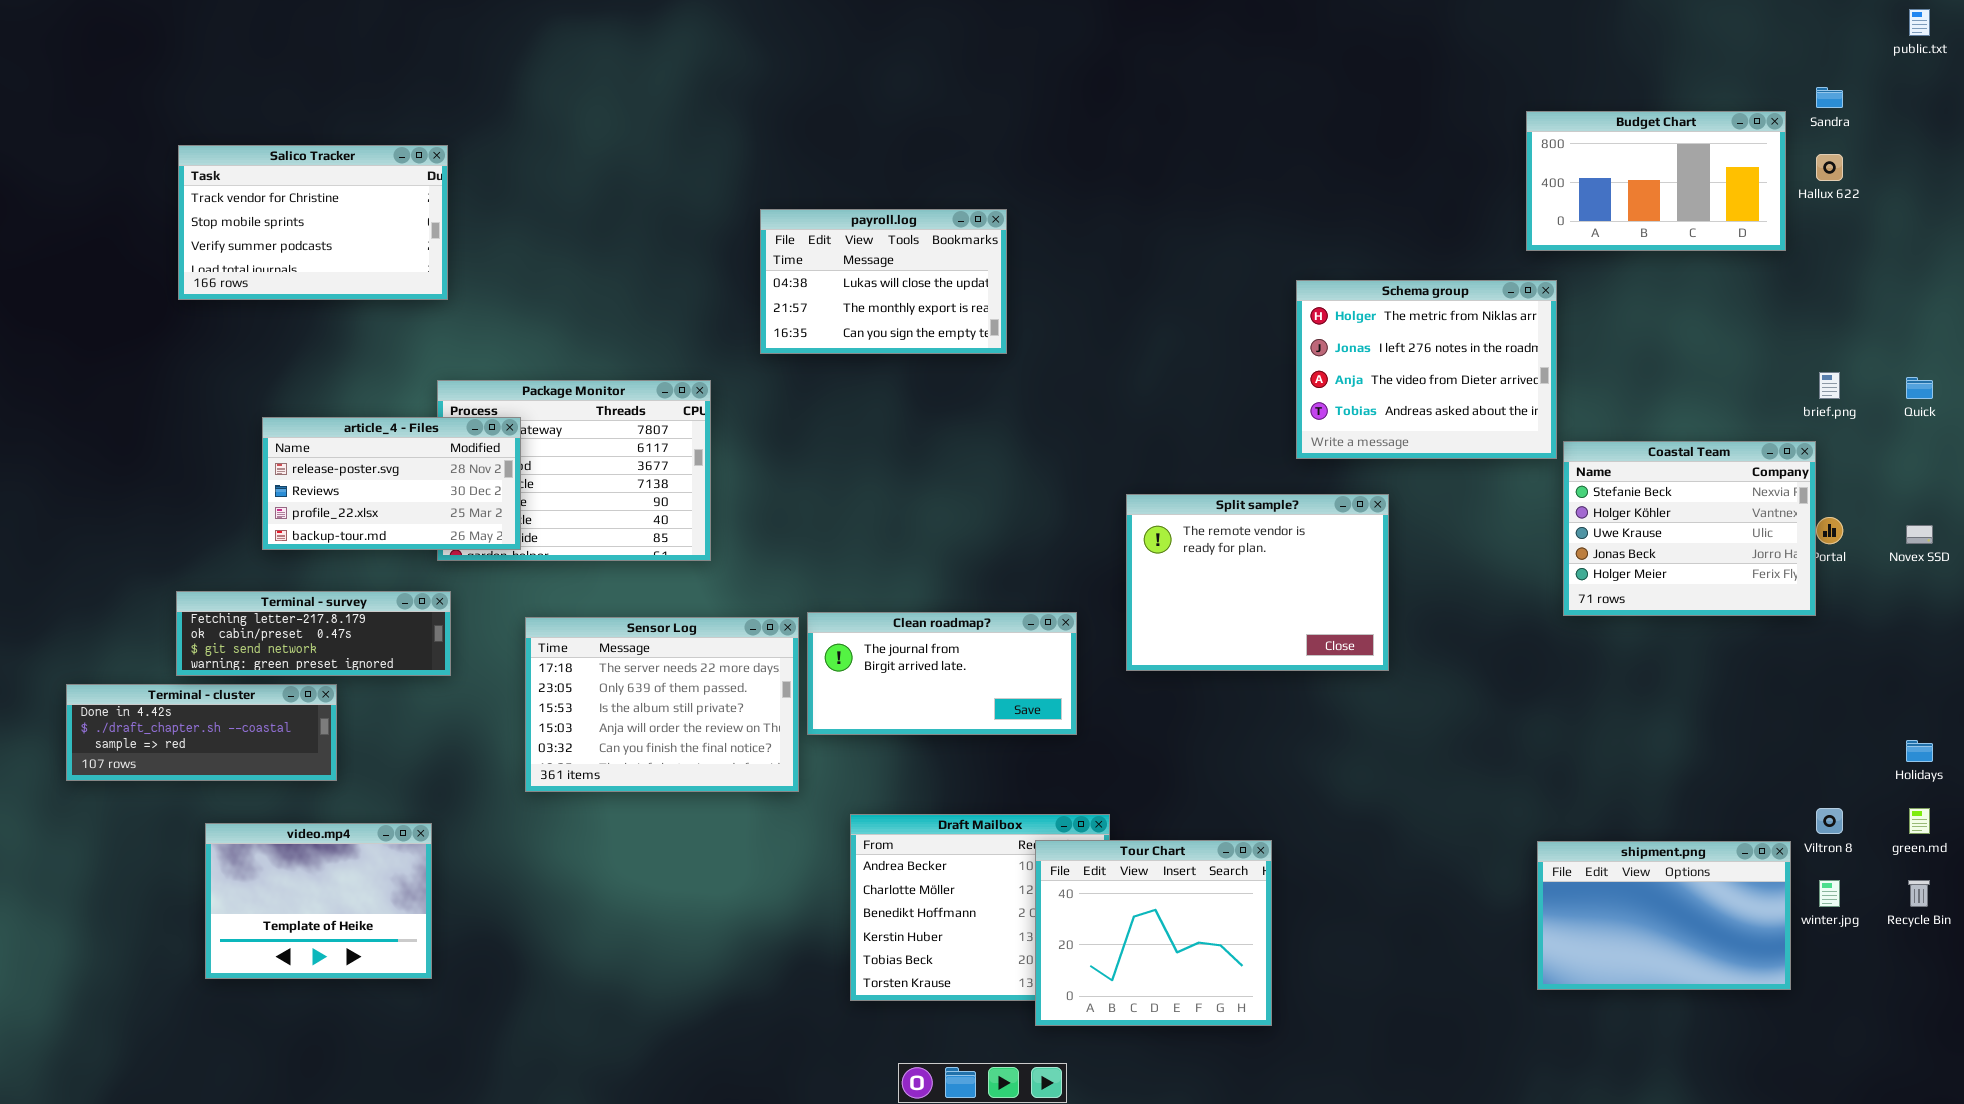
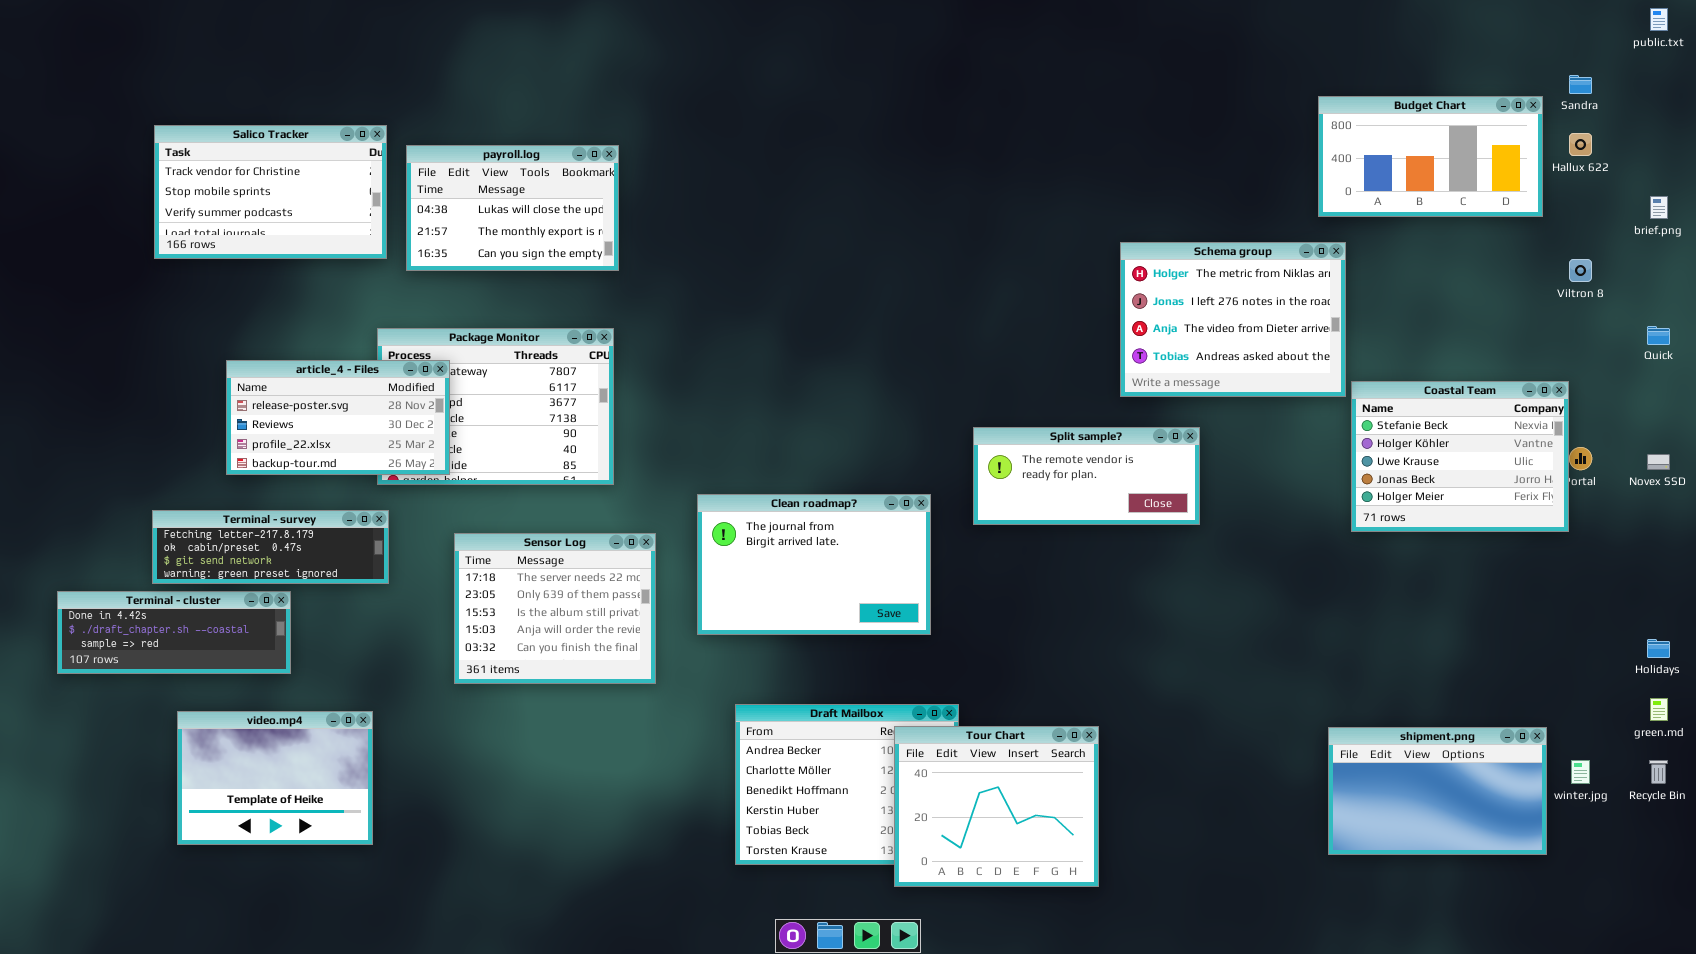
payroll.log: [760,209,1007,354] -> [406,145,619,271], moved
brief.png: [1819,372,1840,399] -> [1650,196,1668,219], moved
Split sample?: [1126,494,1389,671] -> [973,427,1200,525], resized
Clean roadmap?: [807,612,1077,735] -> [697,494,931,635], resized
Sensor Log: [525,617,799,792] -> [454,533,656,684], resized
Viltron 8: [1816,808,1843,834] -> [1569,259,1592,282], moved

